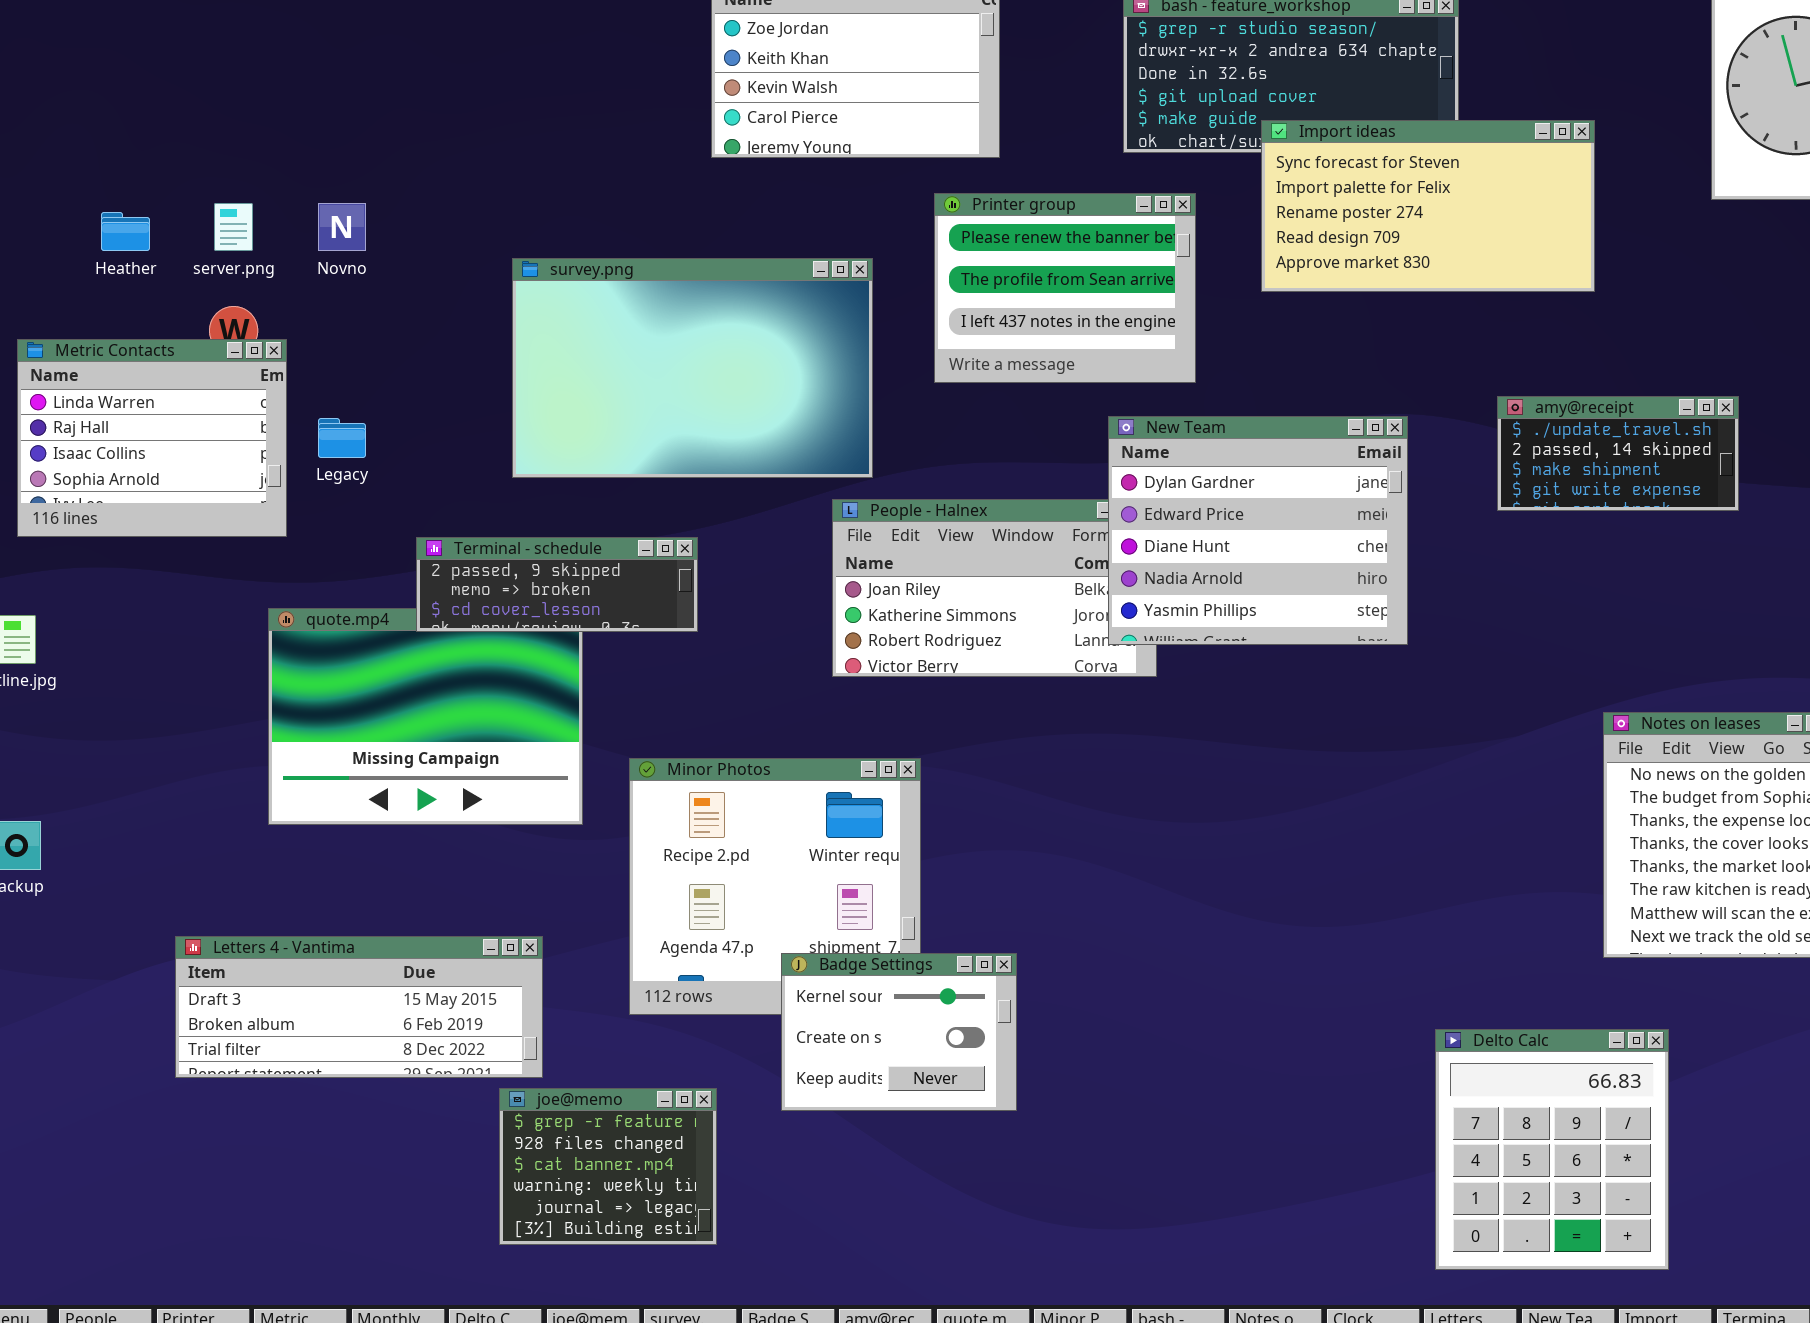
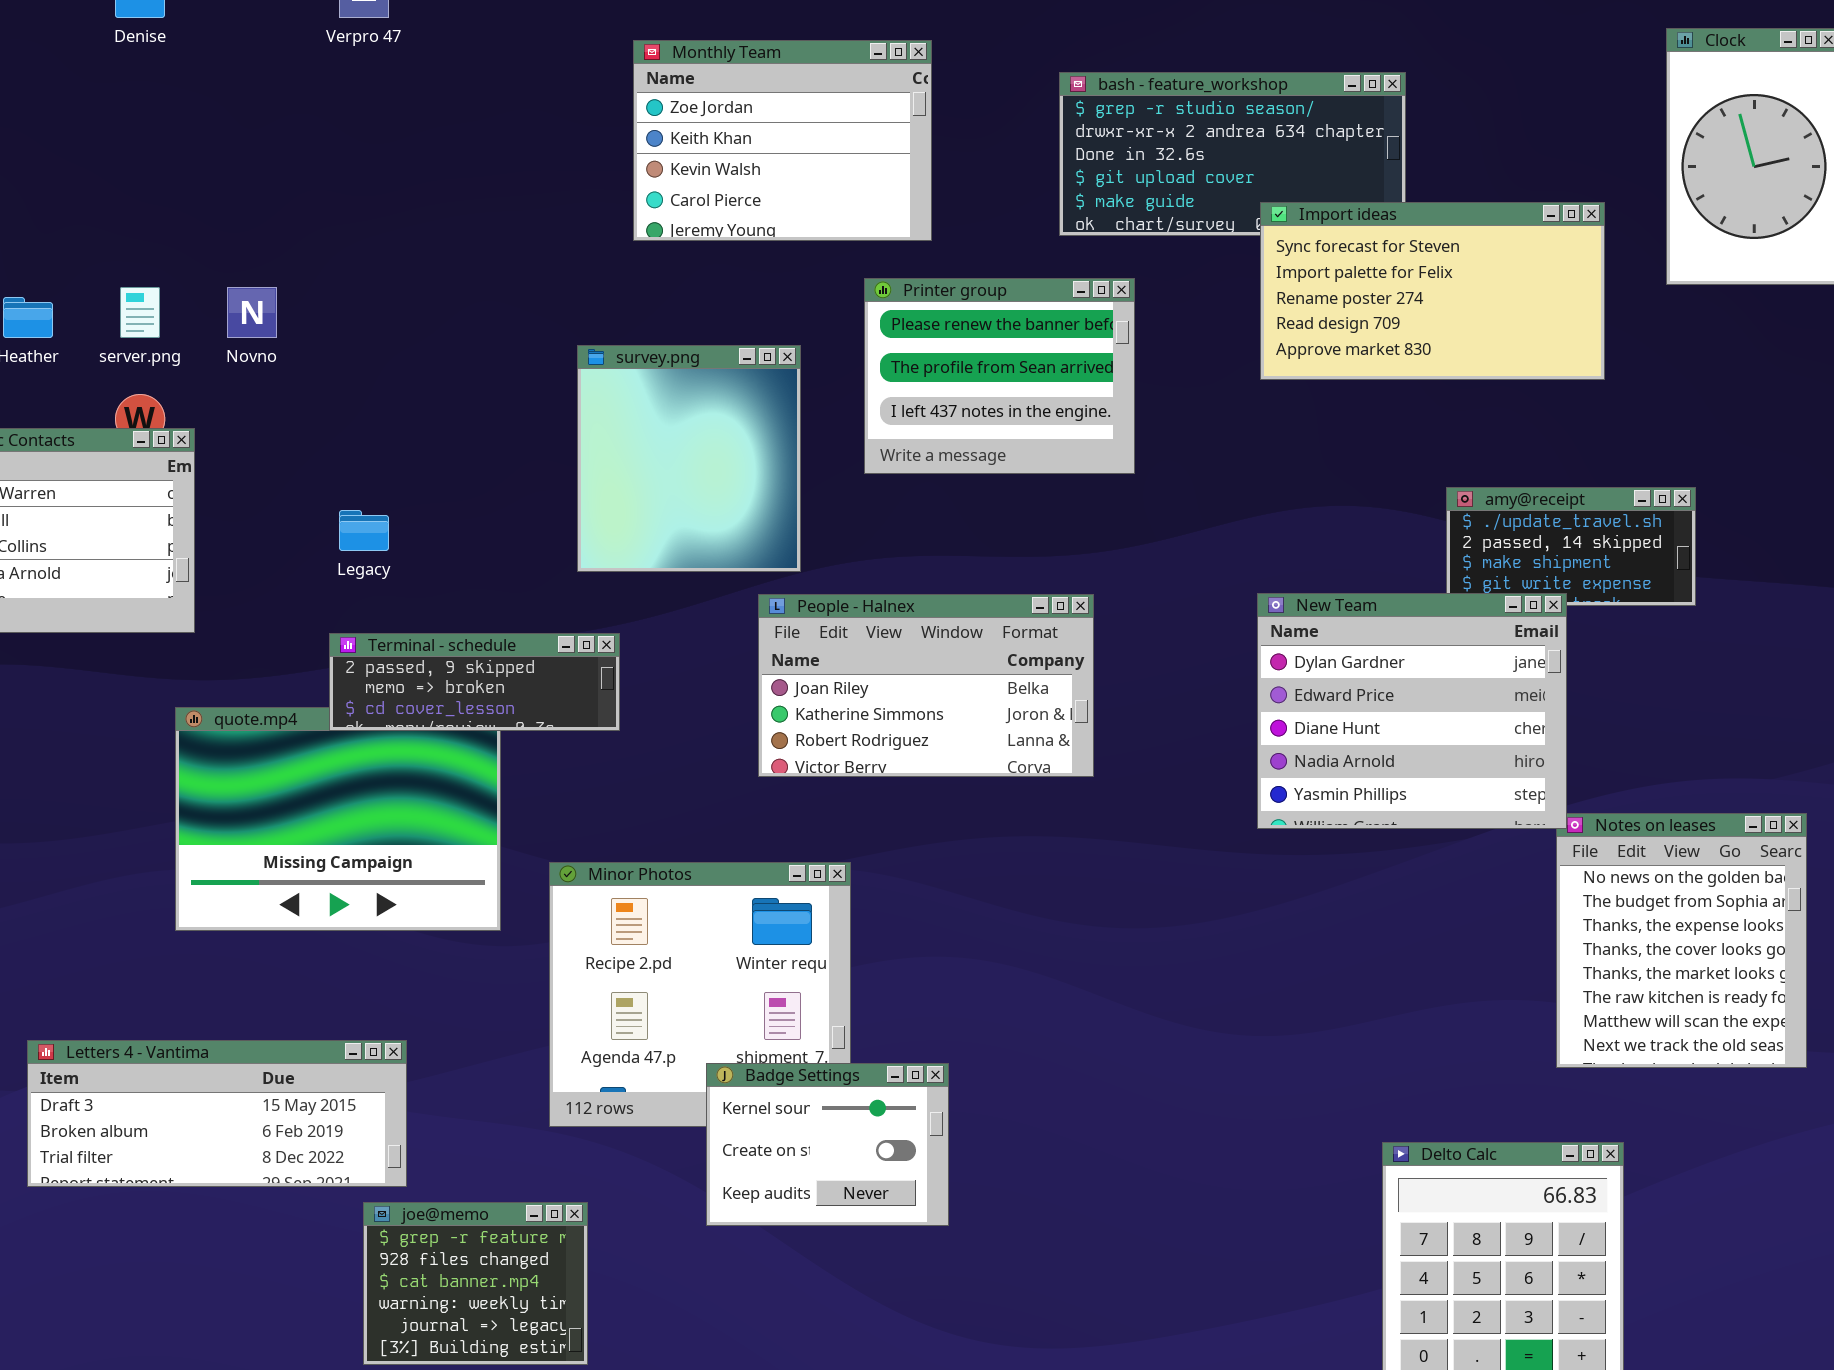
Import ideas: [1261,120,1595,292] -> [1260,202,1605,380], moved
survey.png: [512,258,873,478] -> [577,345,801,572], resized
New Team: [1108,416,1408,645] -> [1257,593,1567,829], moved
Legacy: [318,418,366,458] -> [339,510,389,551], moved
Letters 4 - Vantima: [175,936,543,1078] -> [27,1040,407,1187], moved
joe@memo: [499,1088,717,1245] -> [363,1202,588,1365], moved

